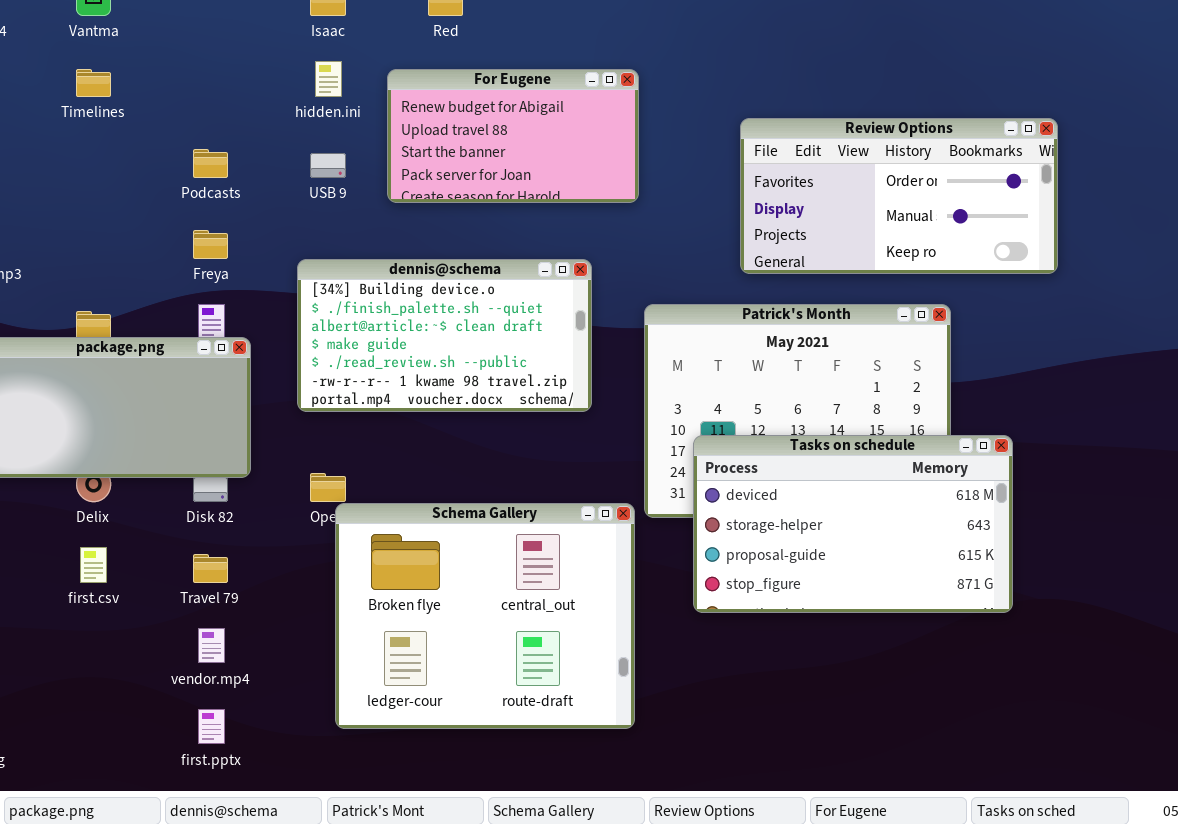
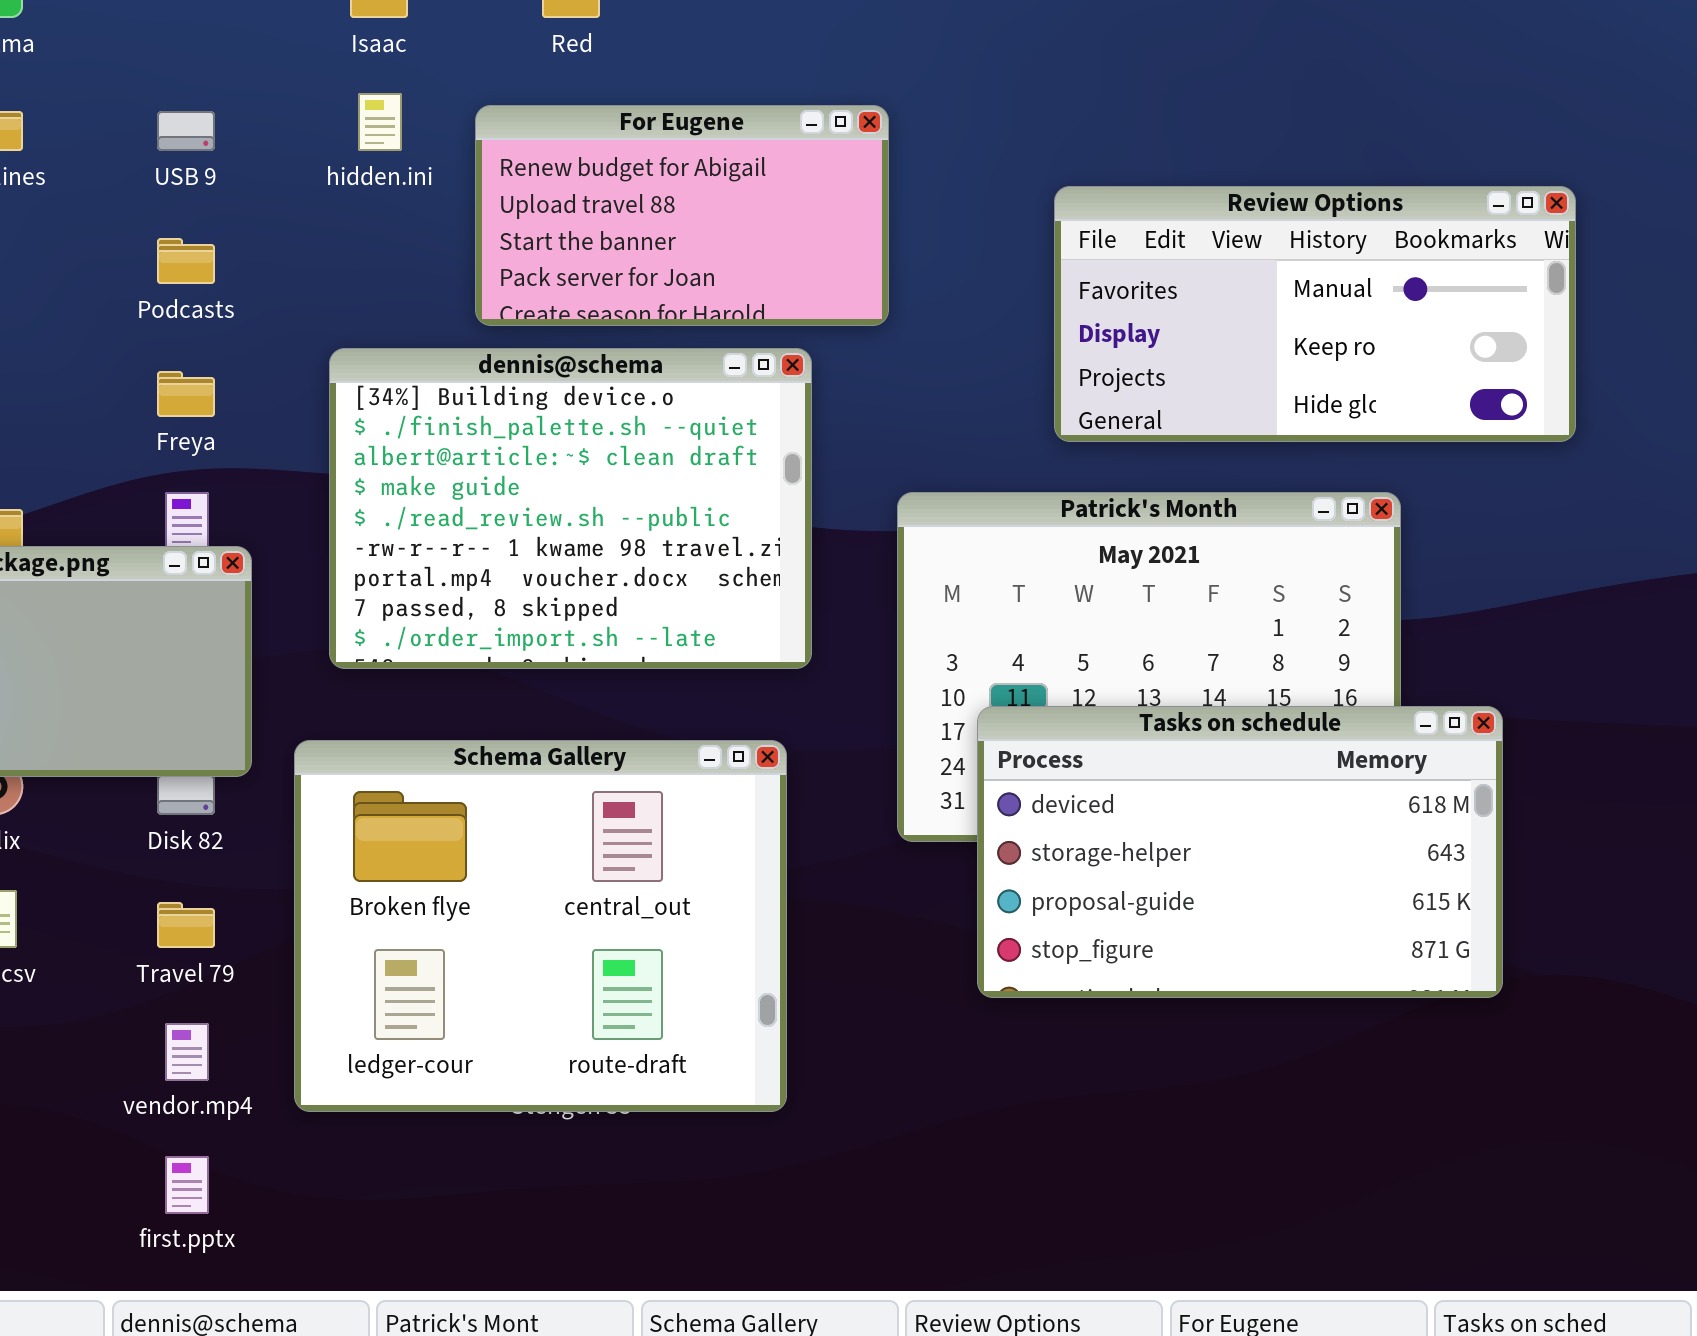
Review Options: [740,118,1058,274] -> [1054,186,1576,442], scrolled down 1 row
USB 9: [310,153,346,178] -> [157,111,215,151], moved
dennis@schema: [297,259,592,412] -> [329,348,812,669], resized
Schema Gallery: [335,503,635,729] -> [294,740,787,1112], moved

